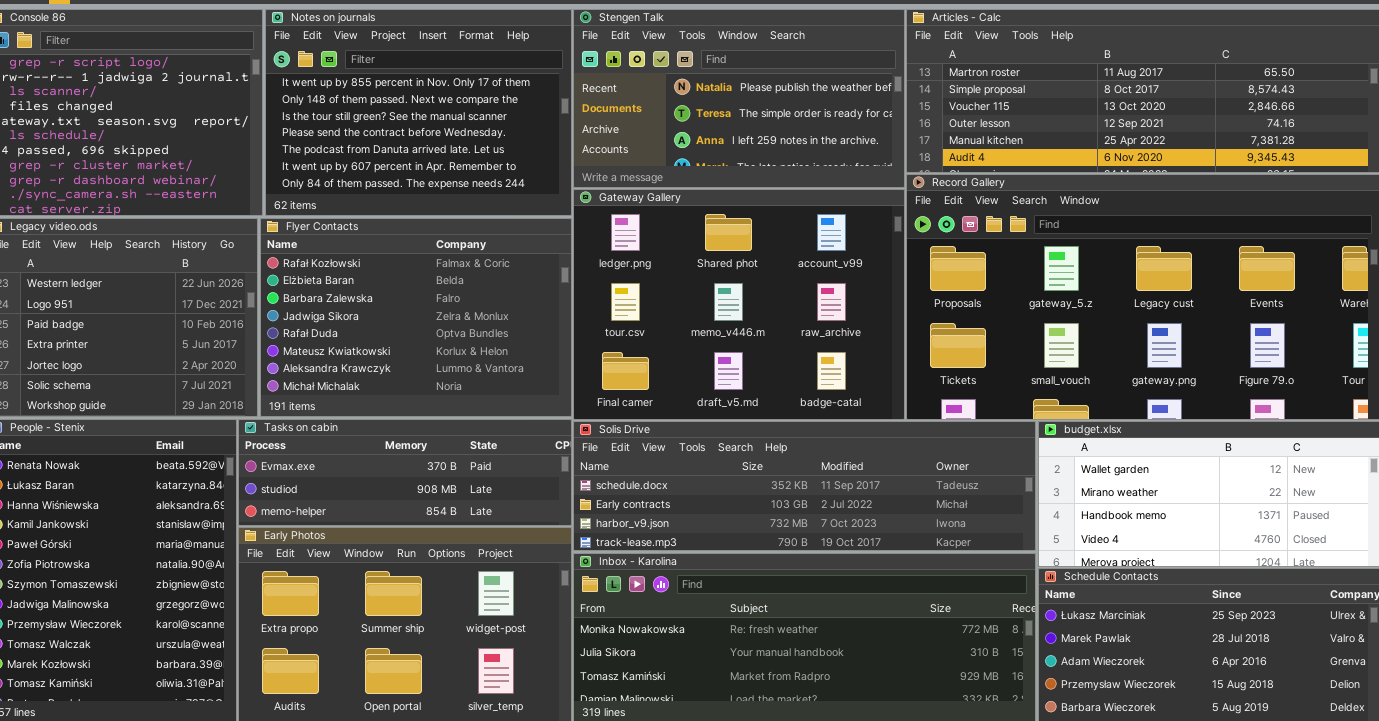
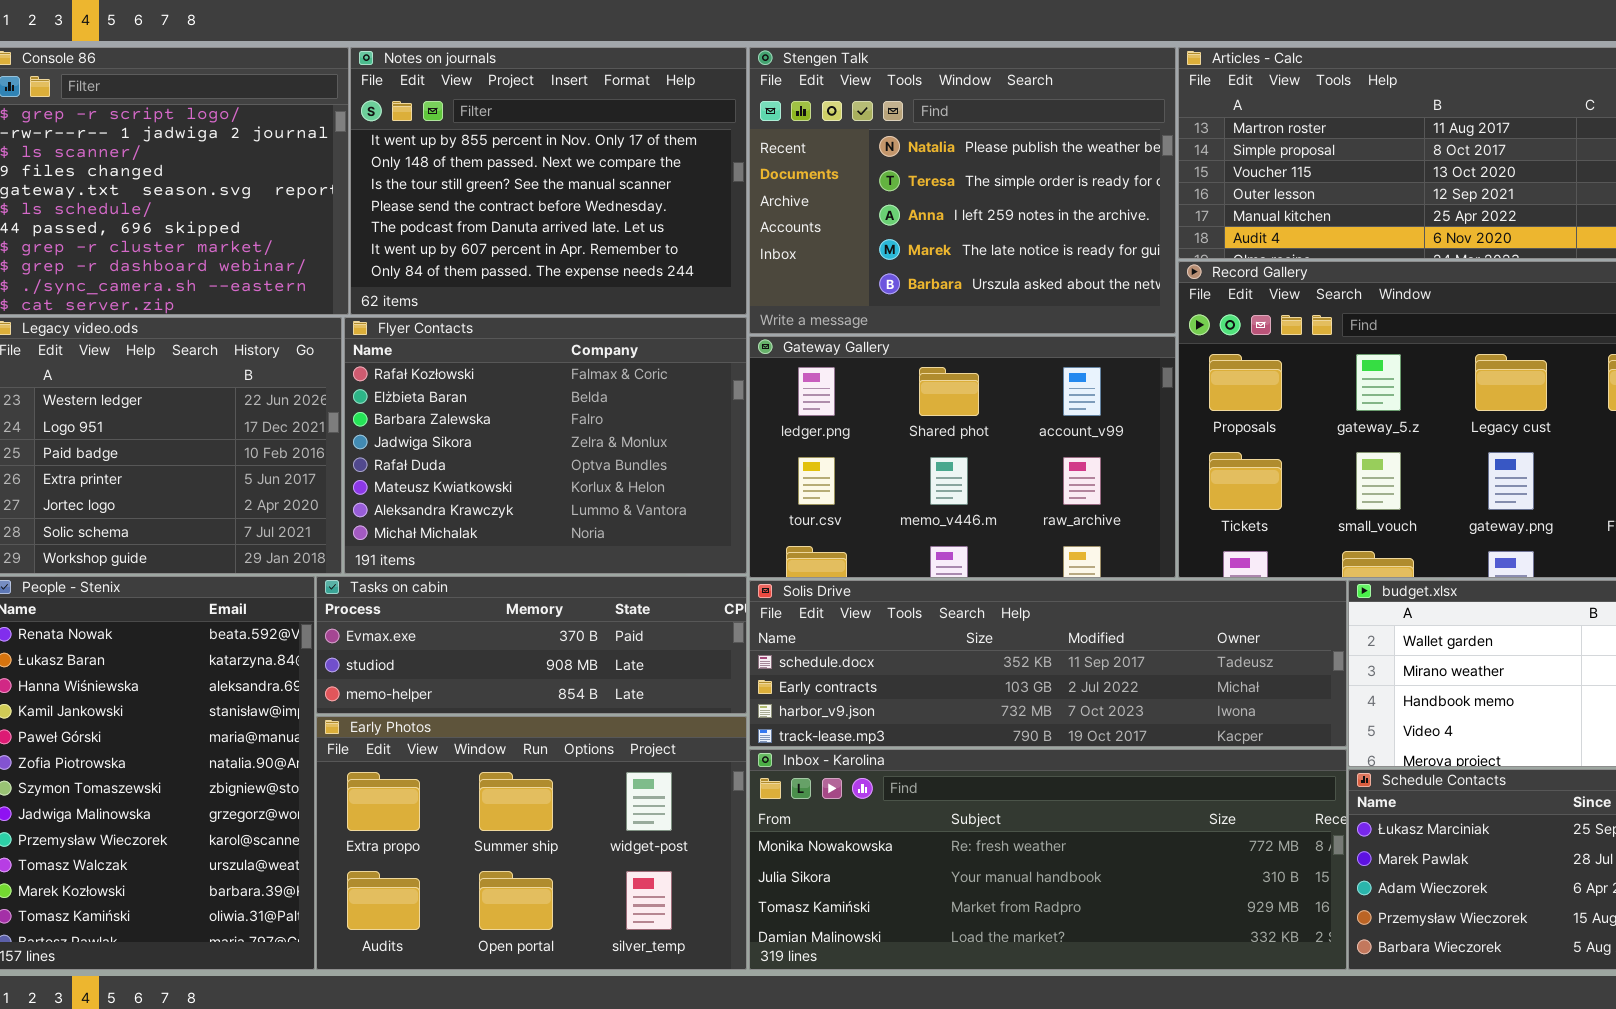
Stengen Talk: [573,9,905,188] -> [749,47,1176,334], resized
Gateway Gallery: [573,189,905,420] -> [749,336,1176,578], resized

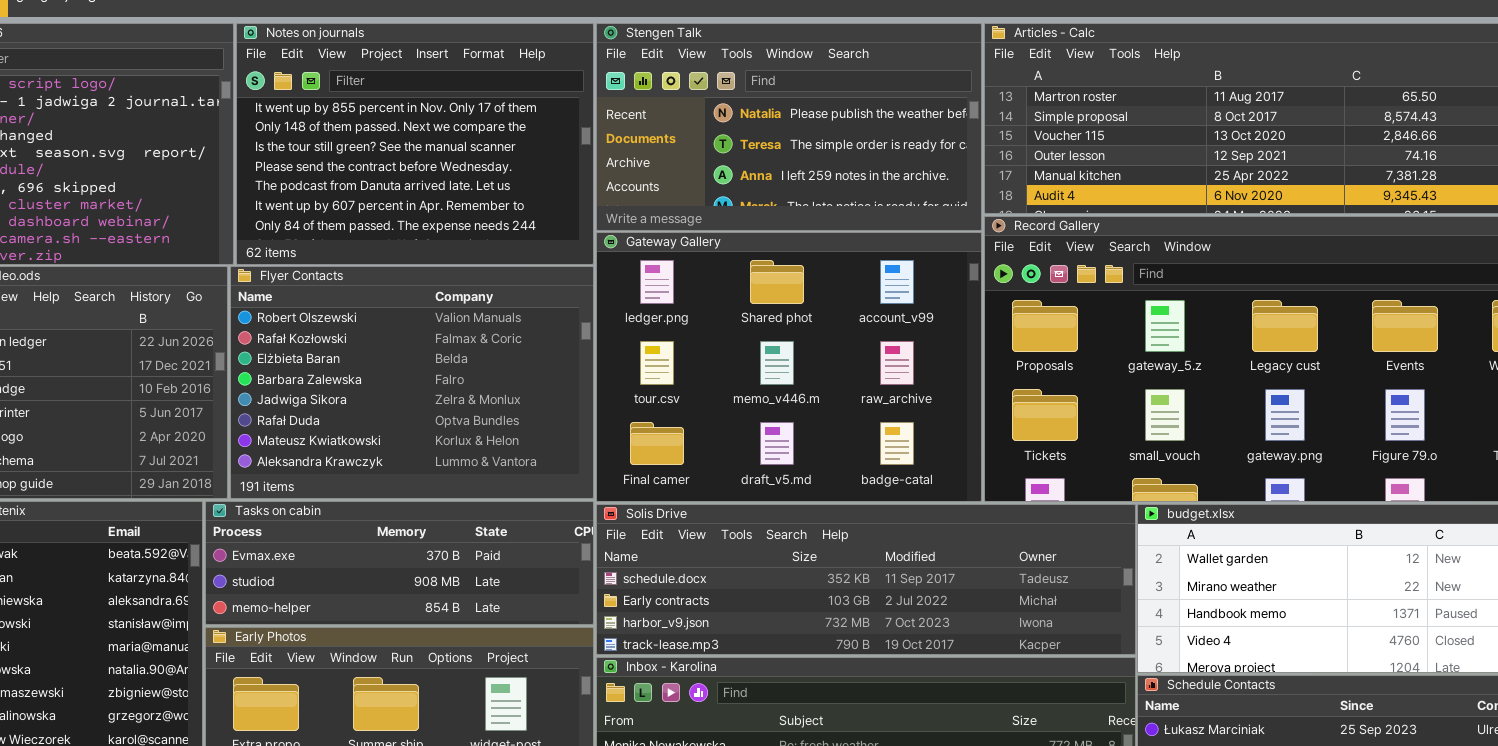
Stengen Talk: [749,47,1176,334] -> [596,23,982,231], resized
Flyer Contacts: [344,317,747,574] -> [230,266,594,499], scrolled up 1 row
Gateway Gallery: [749,336,1176,578] -> [596,232,982,502], resized

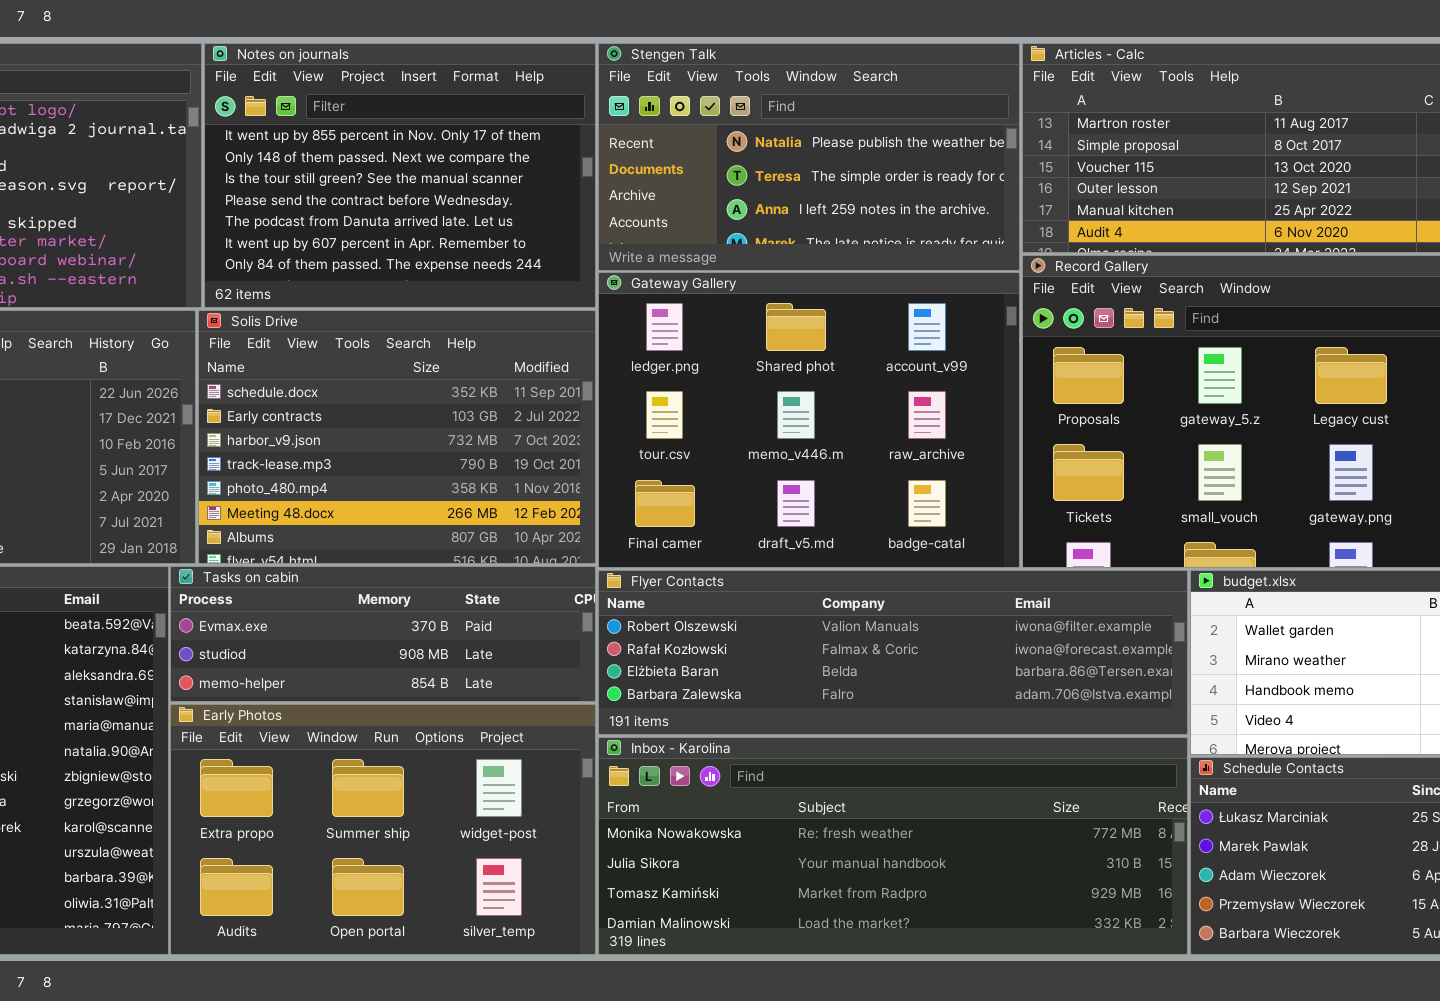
Flyer Contacts: [230,266,594,499] -> [598,570,1188,735], moved, resized
Solis Drive: [596,504,1136,655] -> [198,310,596,564], moved, resized

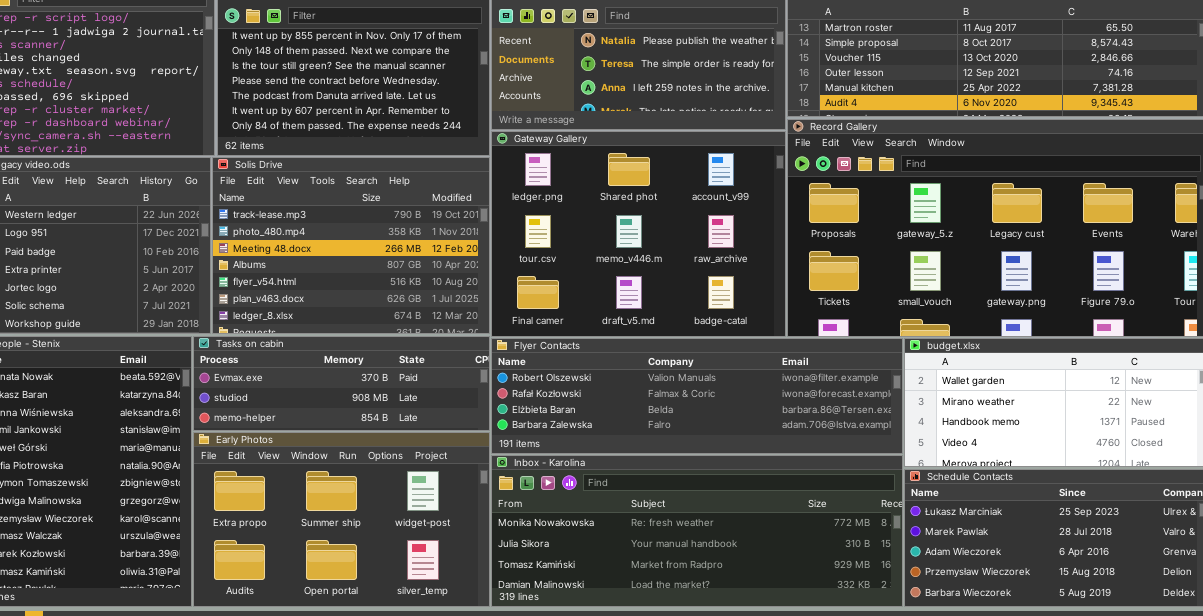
Solis Drive: [198,310,596,564] -> [212,157,490,334], scrolled down 3 rows

